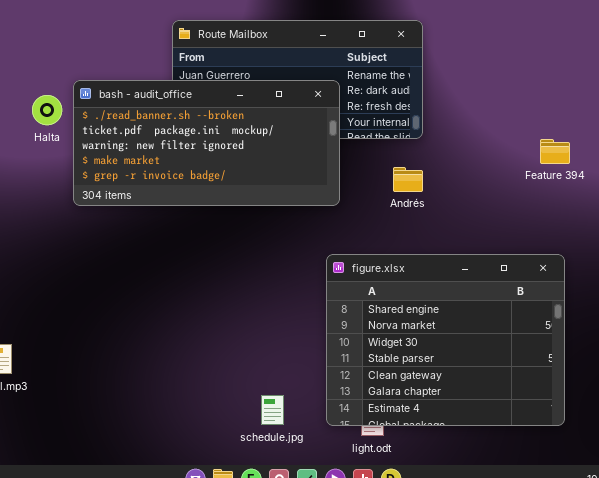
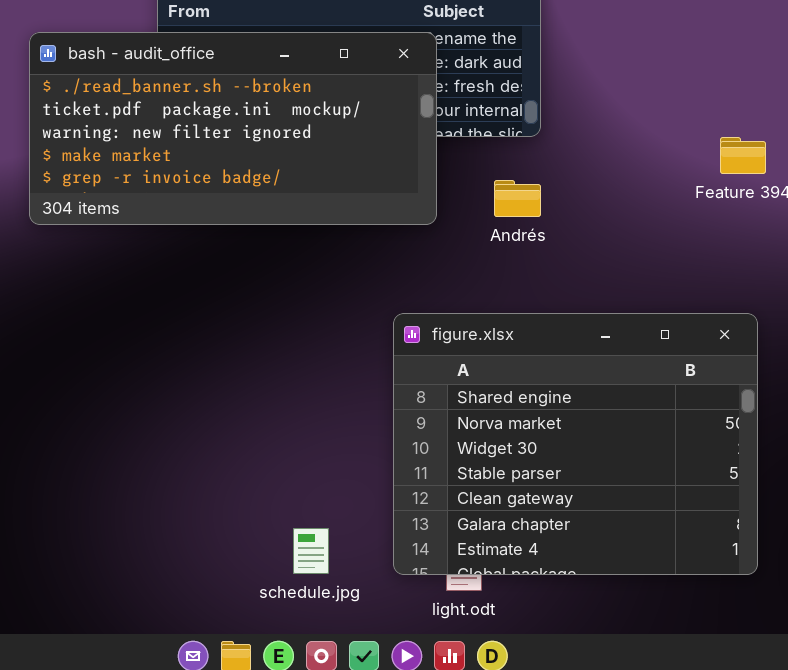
bash - audit_office: [73,80,340,206] -> [29,32,437,225], moved

